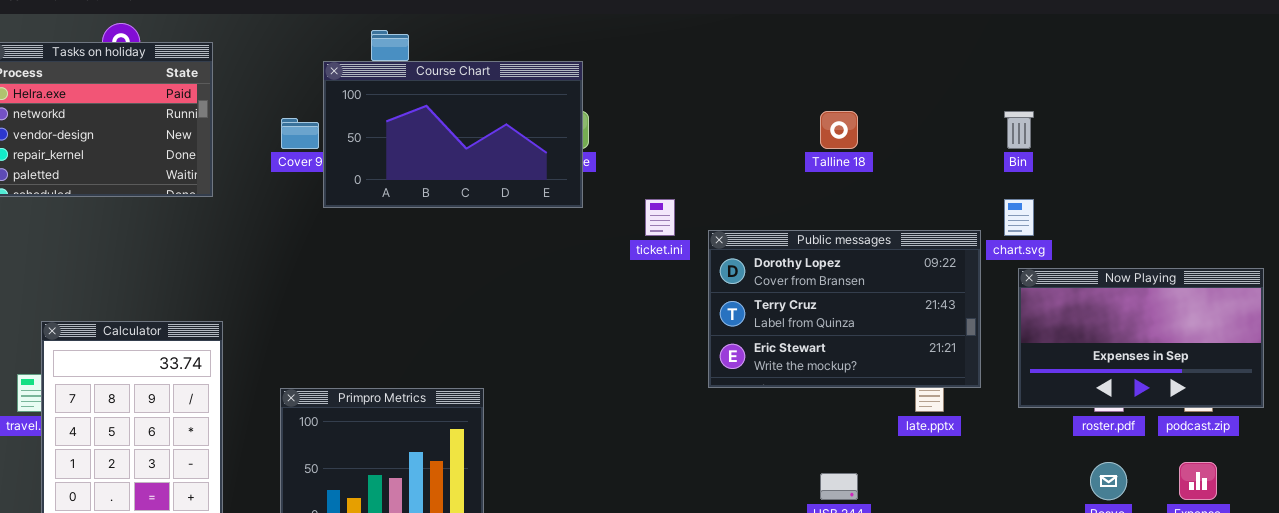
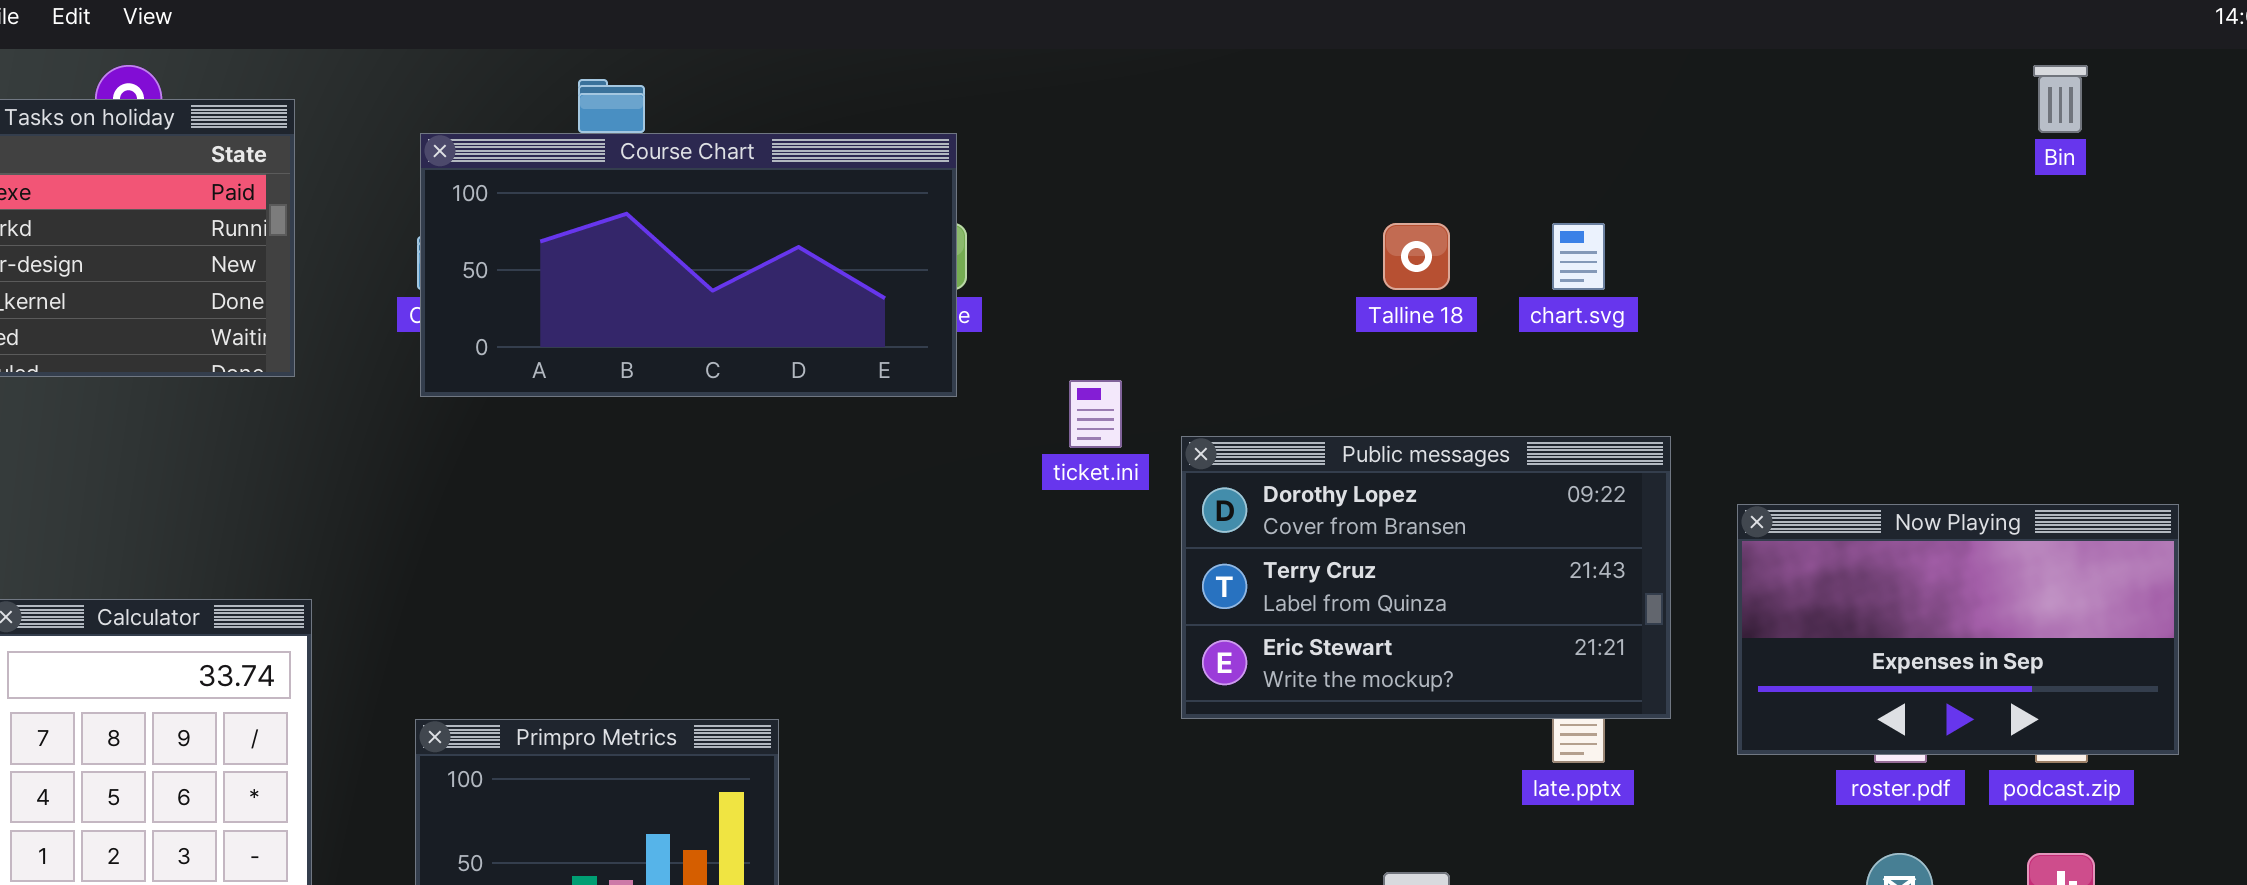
Course Chart: [323,61,583,208] -> [420,133,957,397], resized
Bin: [1004,111,1034,149] -> [2033,65,2088,133], moved
chart.svg: [1004,199,1034,236] -> [1552,223,1605,290], moved

